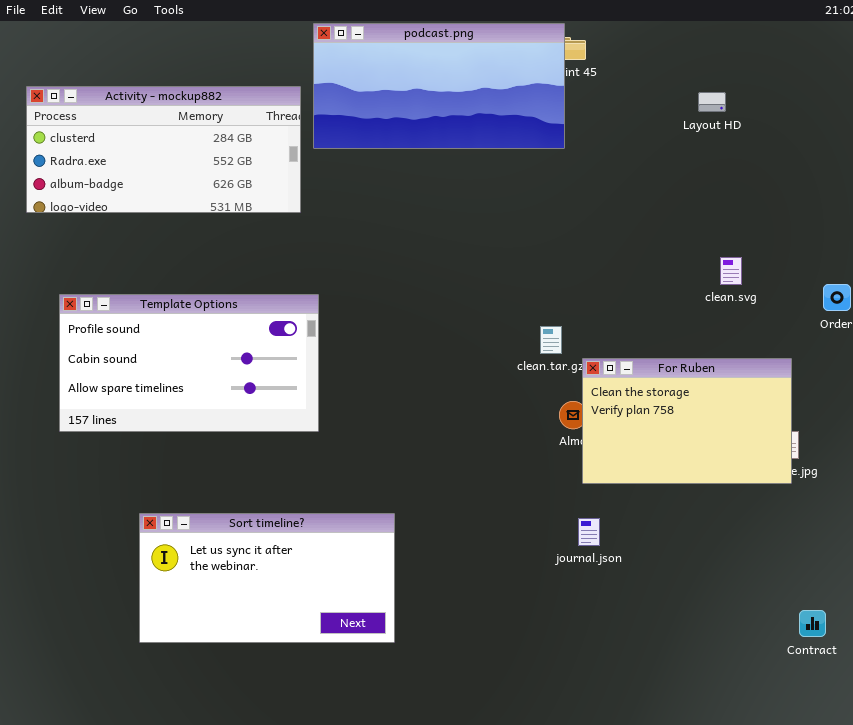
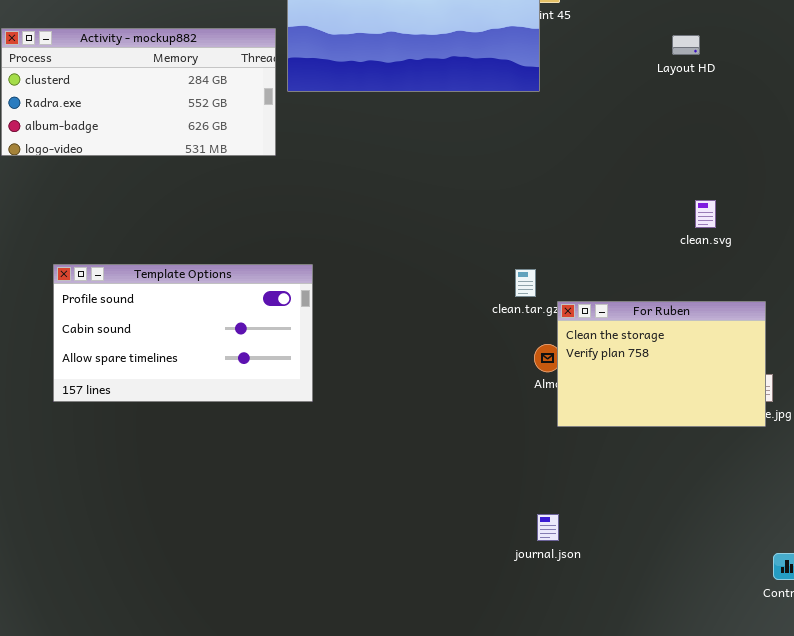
Template Options: [59,294,319,432] -> [53,264,313,402], moved
Sort timeline?: [139,513,395,643] -> none, closed
journal.json: [578,518,600,546] -> [537,514,559,541], moved

